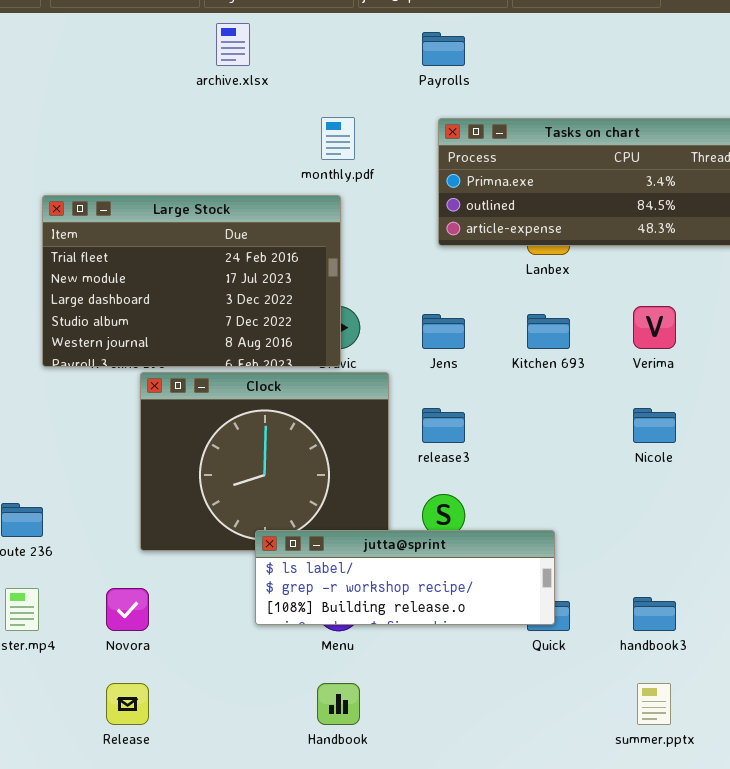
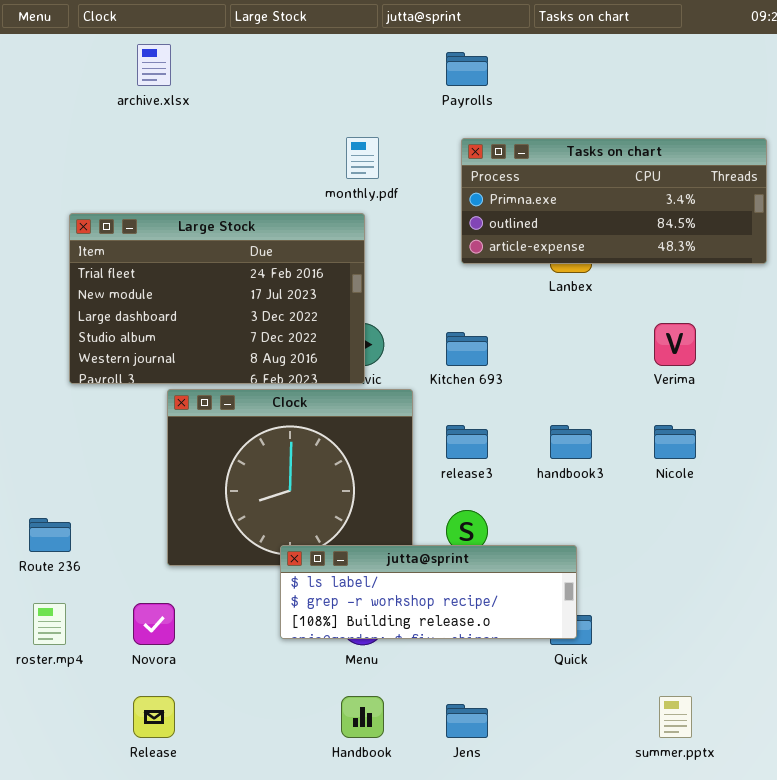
archive.xlsx: [216,23,250,66] -> [137,44,171,86], moved
Jens: [422,314,465,349] -> [446,704,488,738], moved
Kitchen 693: [527,314,570,349] -> [446,332,488,366], moved
handbook3: [633,597,676,631] -> [550,425,592,459], moved

